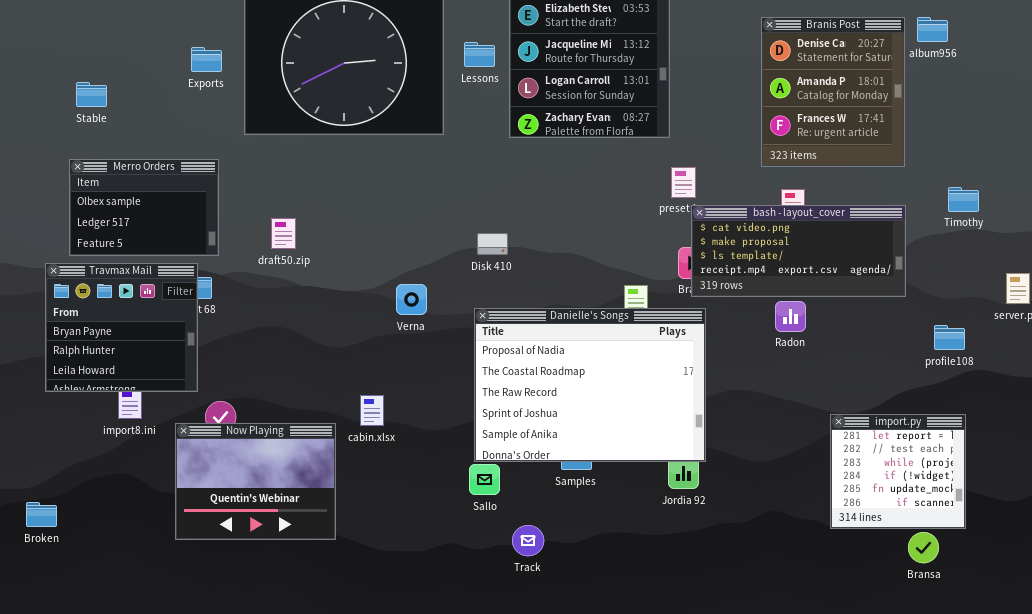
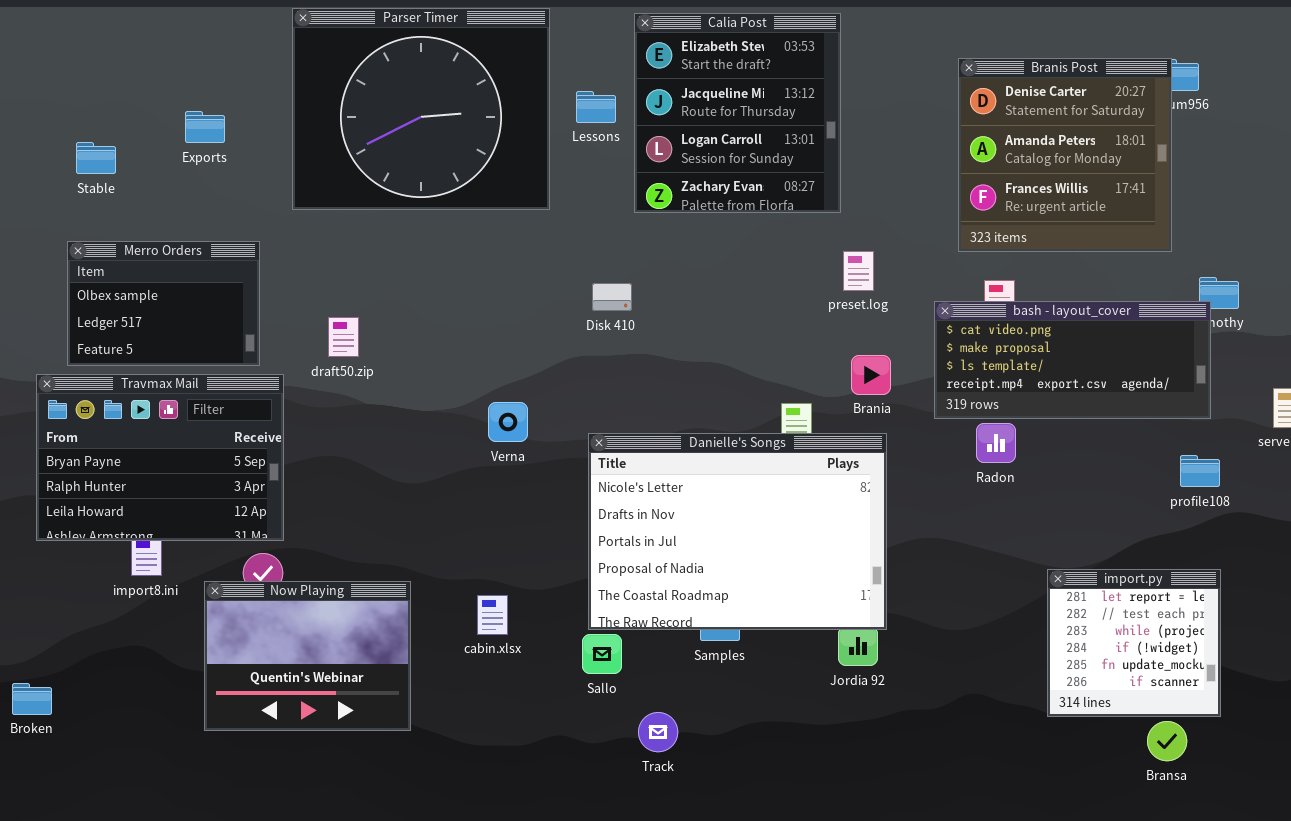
Branis Post: [761,17,905,167] -> [958,58,1172,252], resized
Exports: [191,47,222,72] -> [185,111,225,143], moved
bash - layout_cover: [691,205,906,297] -> [934,301,1211,419], moved
Disk 410: [477,233,508,255] -> [592,283,632,311], moved
Travmax Mail: [45,263,198,392] -> [36,374,284,541], resized
Danielle's Songs: [474,308,706,462] -> [588,433,887,630], scrolled up 3 rows
cabin.xlsx: [360,395,384,426] -> [477,595,508,635], moved

